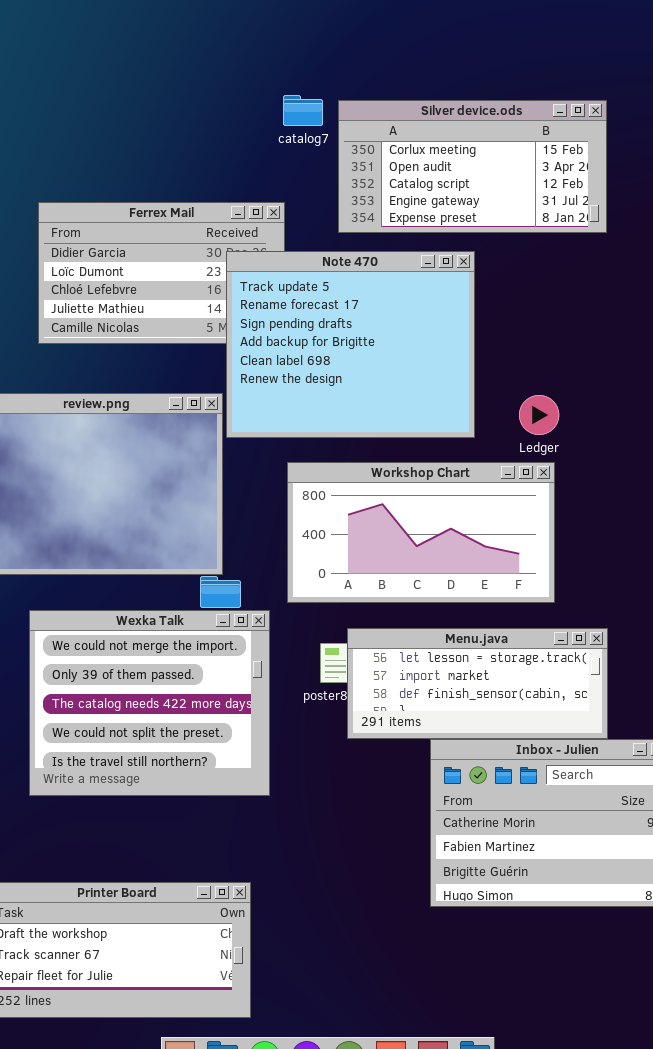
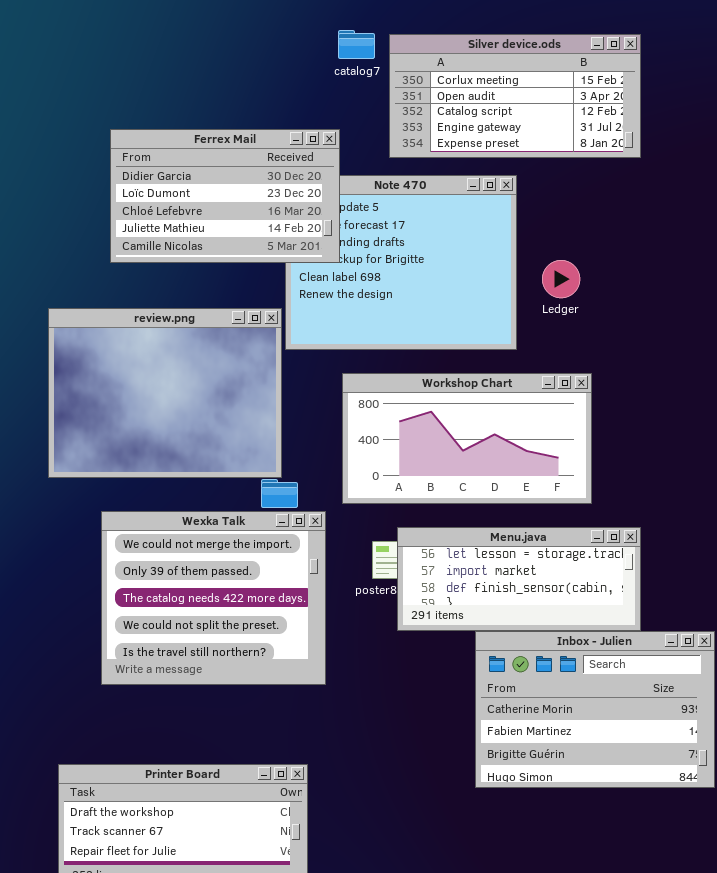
Ferrex Mail: [38,202,285,344] -> [110,129,340,263], raised
Ledger: [519,395,559,435] -> [542,260,580,298], moved

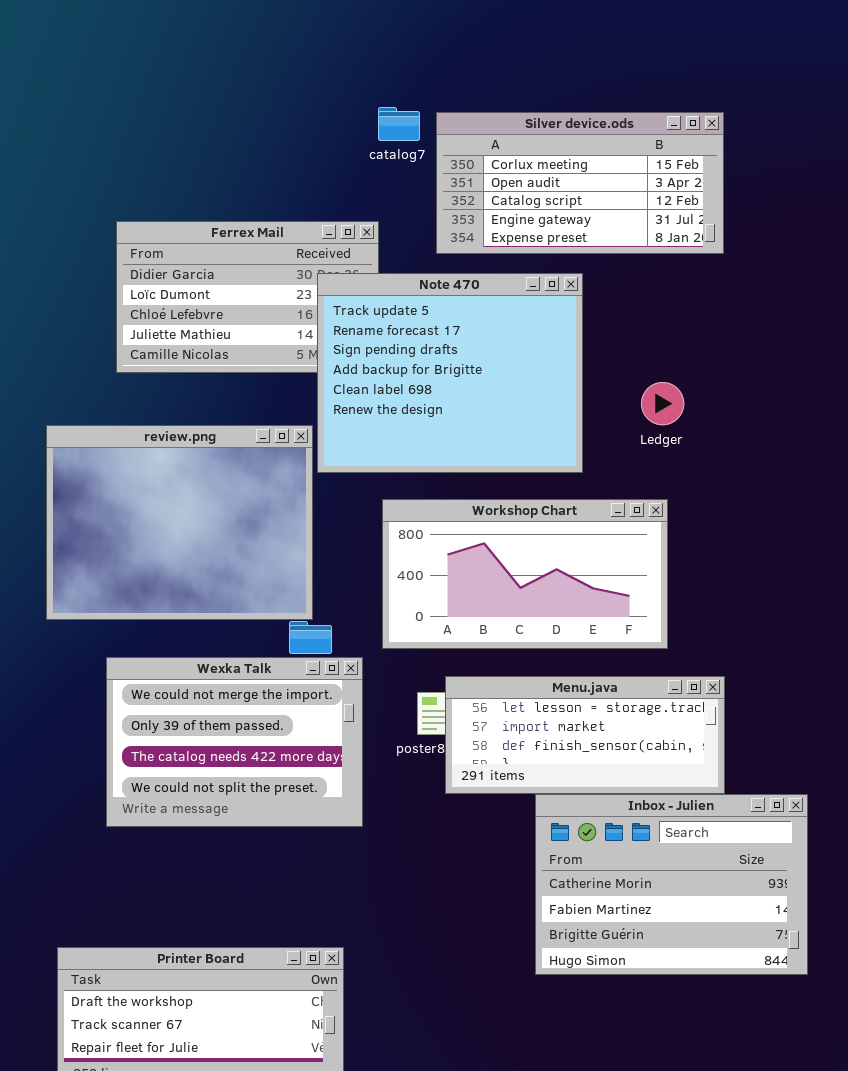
Note 470: [285,175,517,350] -> [317,273,583,473], raised
Ledger: [542,260,580,298] -> [641,382,684,425], moved
Wexka Talk: [101,511,326,685] -> [106,657,363,827], resized

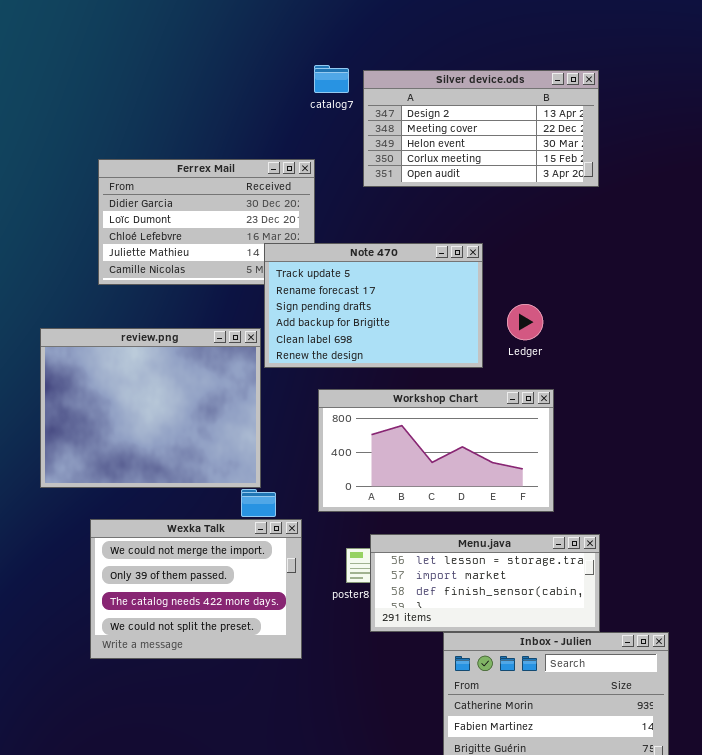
Silver device.ods: [436,112,724,254] -> [363,70,599,187], scrolled up 3 rows
Note 470: [317,273,583,473] -> [264,243,483,368], resized
Ledger: [641,382,684,425] -> [507,304,543,340], moved

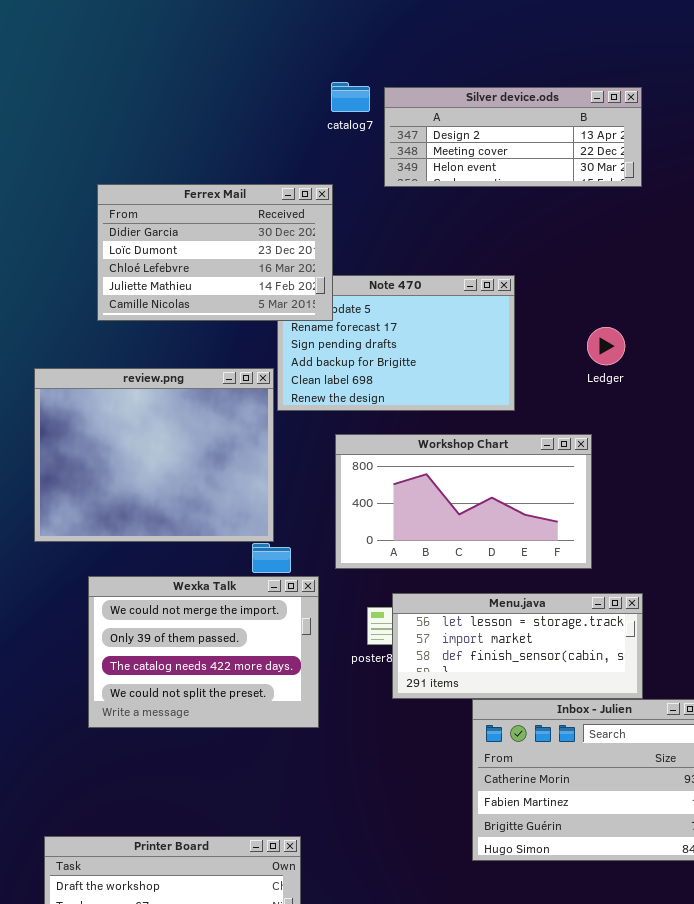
Silver device.ods: [363,70,599,187] -> [384,87,642,187], resized
Ferrex Mail: [98,159,315,285] -> [97,184,333,321], raised
Ledger: [507,304,543,340] -> [587,327,625,365], moved

